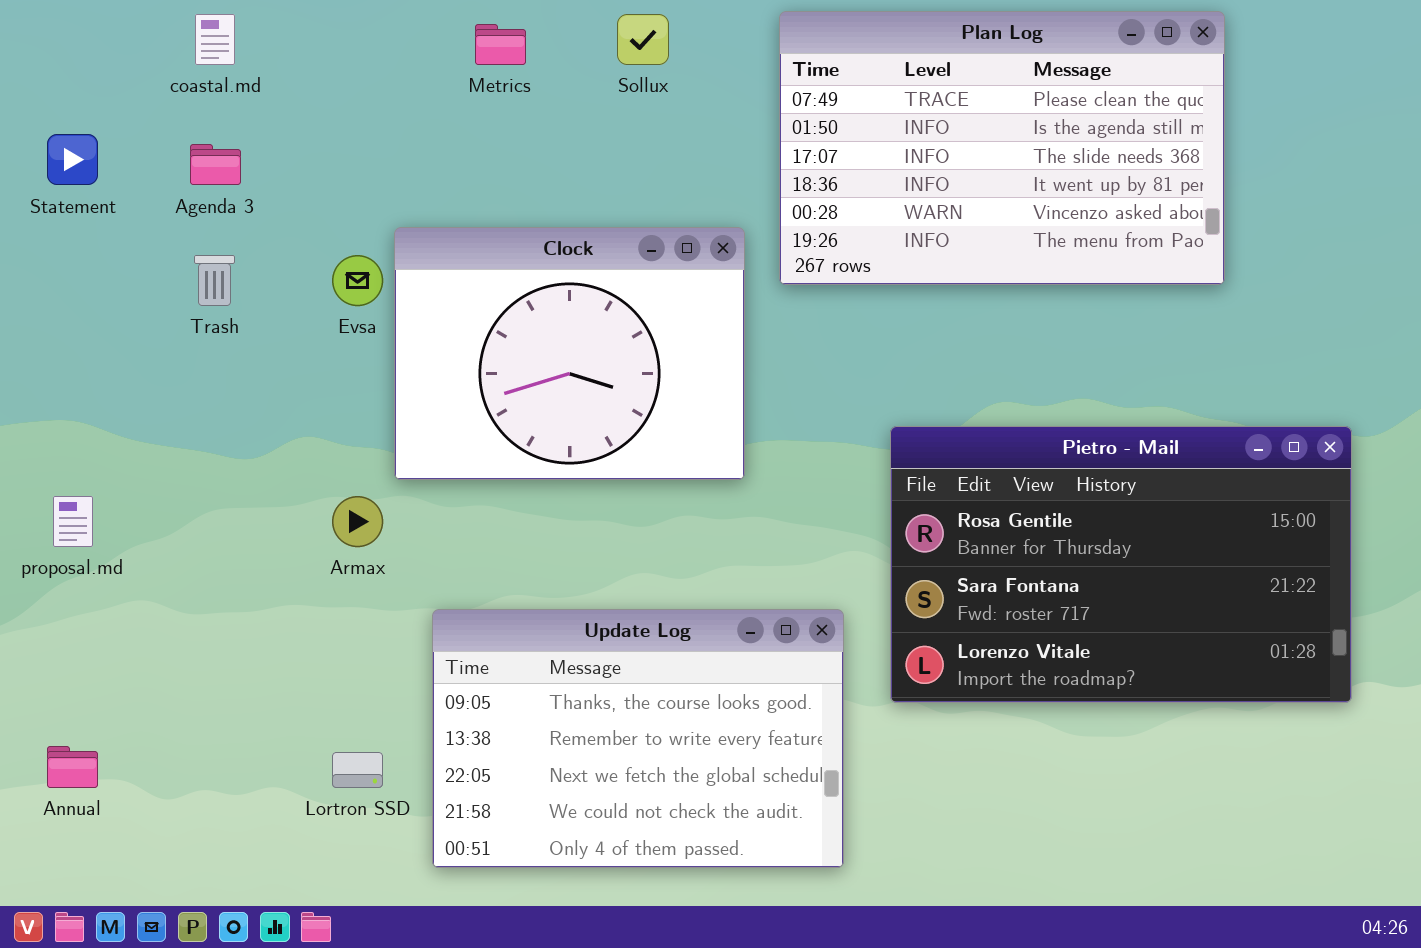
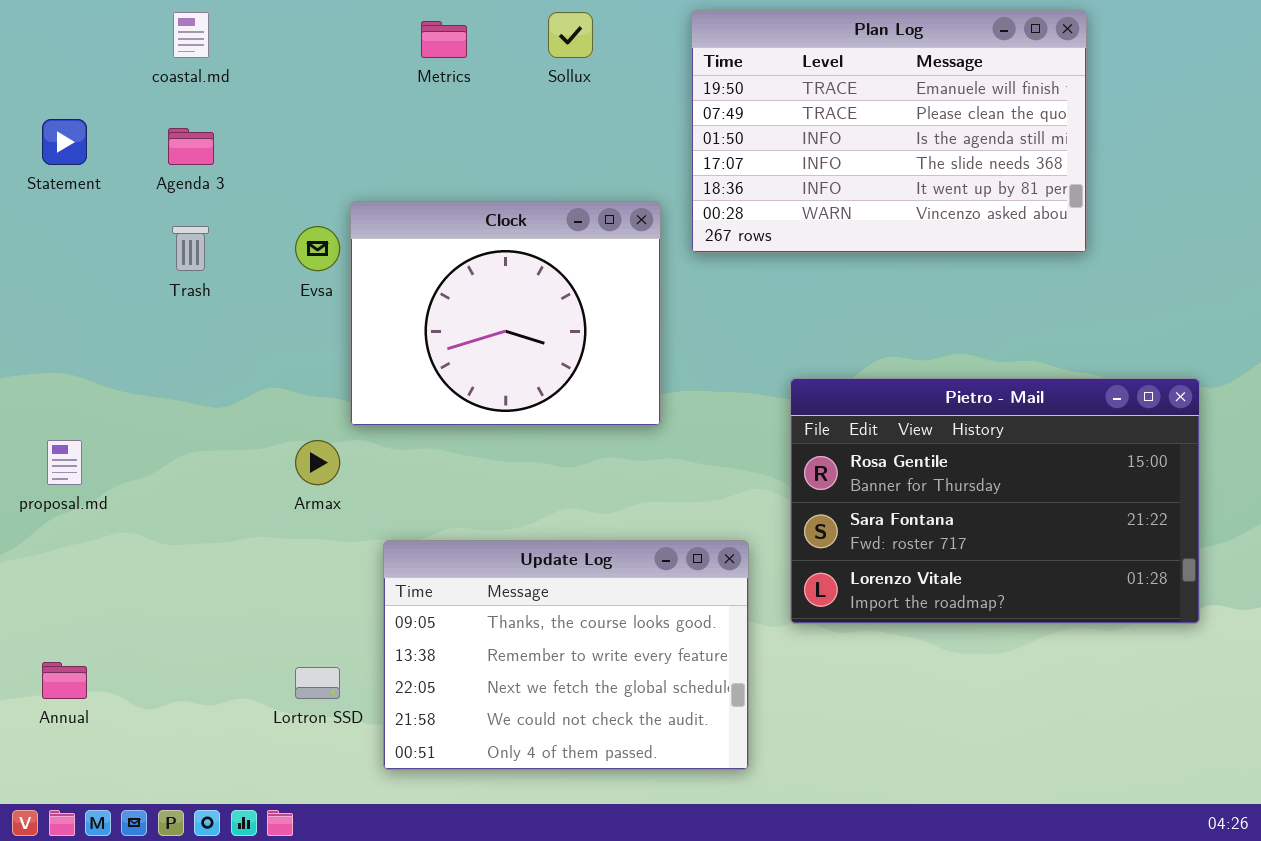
Plan Log: [779,11,1225,285] -> [691,10,1087,253], scrolled up 1 row

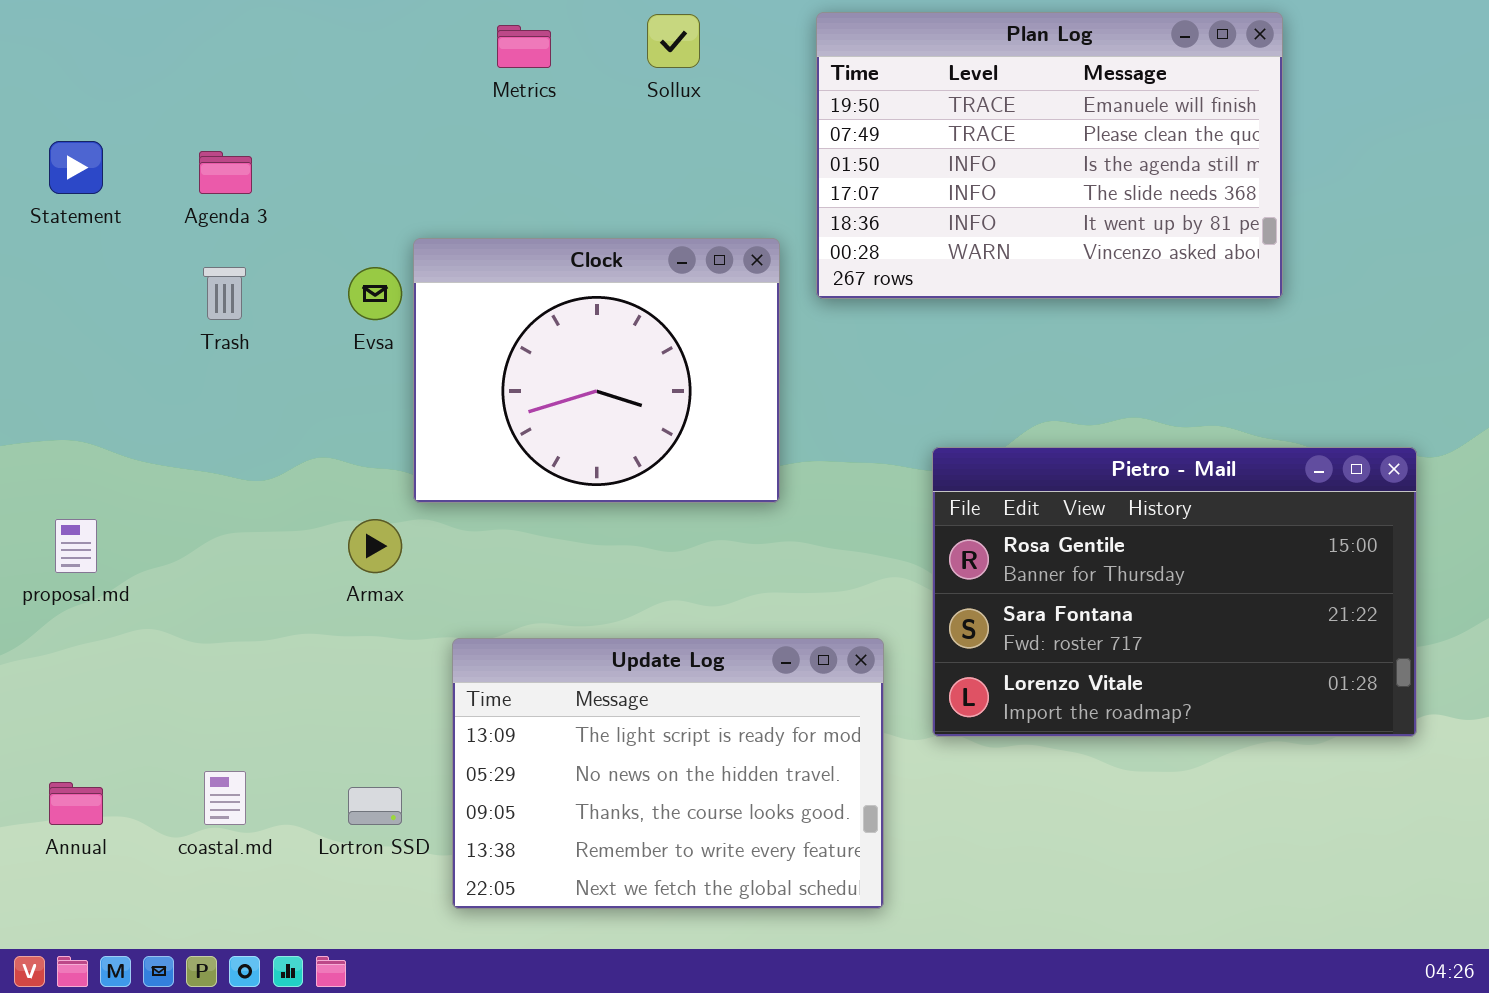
coastal.md: [173,12,209,58] -> [204,771,246,825], moved
Update Log: [383,540,749,770] -> [452,638,884,909], scrolled up 2 rows

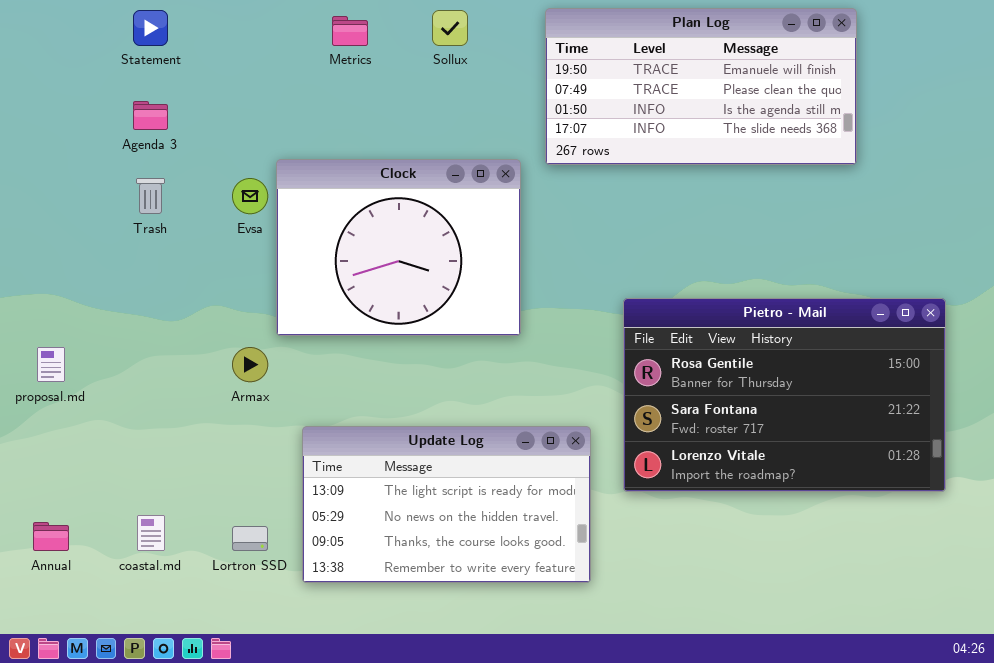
Plan Log: [816,12,1283,299] -> [545,8,857,165], resized
Statement: [49,141,103,194] -> [133,10,168,46], moved
Update Log: [452,638,884,909] -> [302,426,591,583], resized

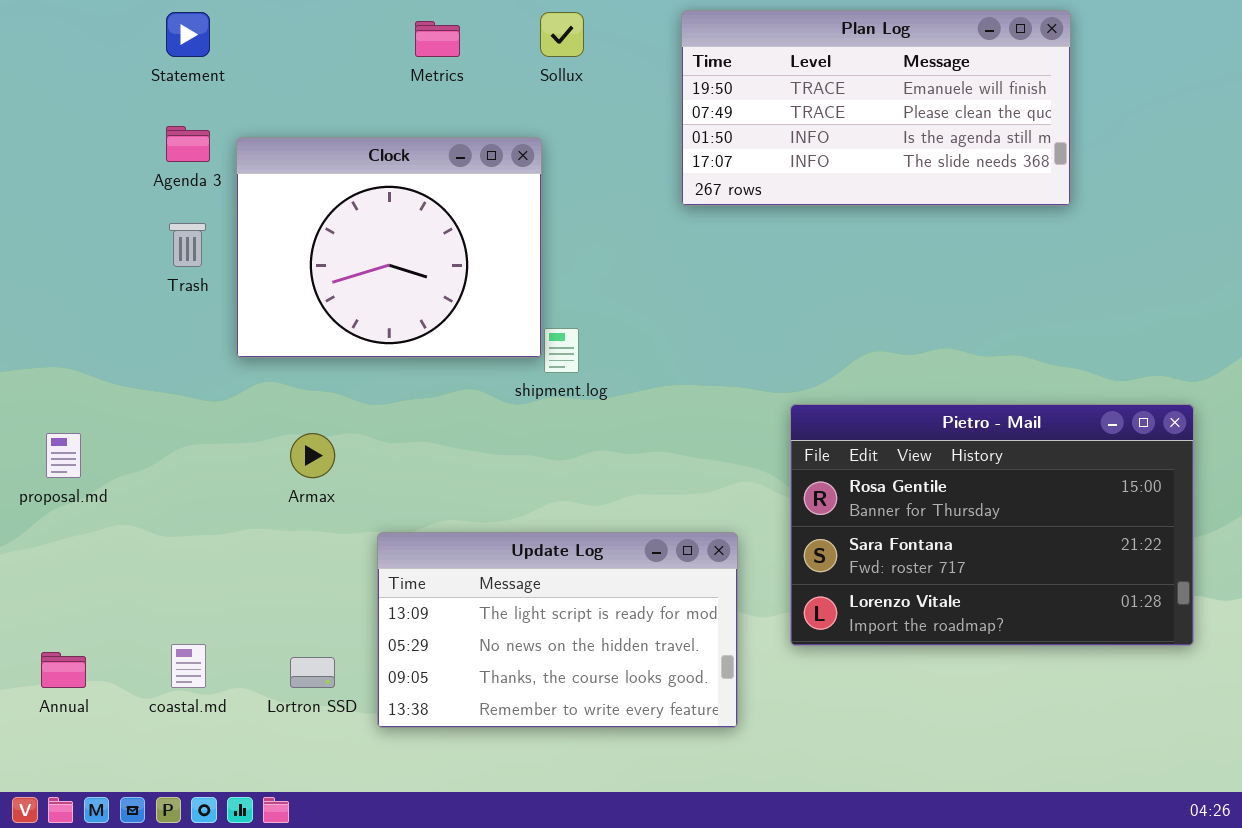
Clock: [276,159,521,336] -> [236,137,542,358], moved
Pietro - Mail: [623,298,946,492] -> [790,404,1194,646], moved

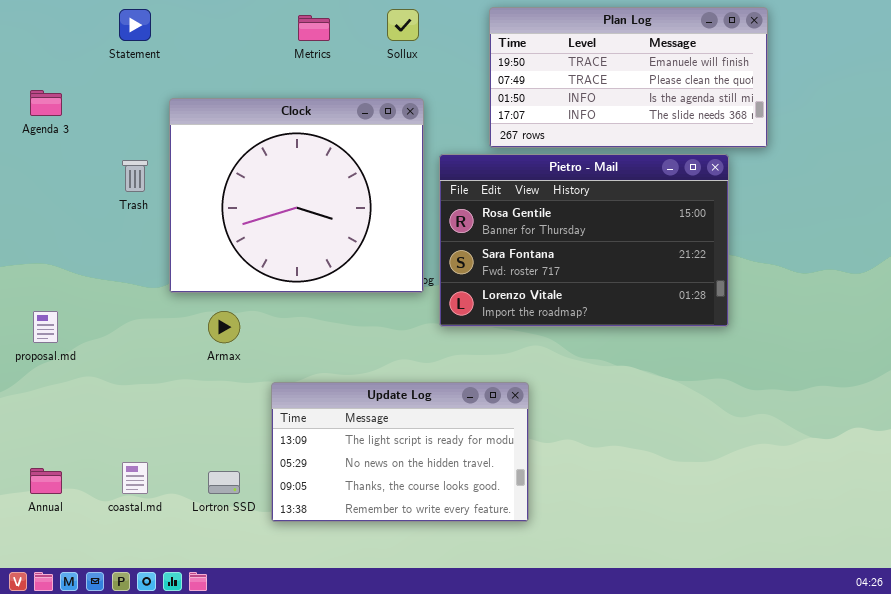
Agenda 3: [166,126,210,162] -> [30,90,62,116], moved
Clock: [236,137,542,358] -> [169,98,424,293], resized
Pietro - Mail: [790,404,1194,646] -> [439,154,729,327], moved

